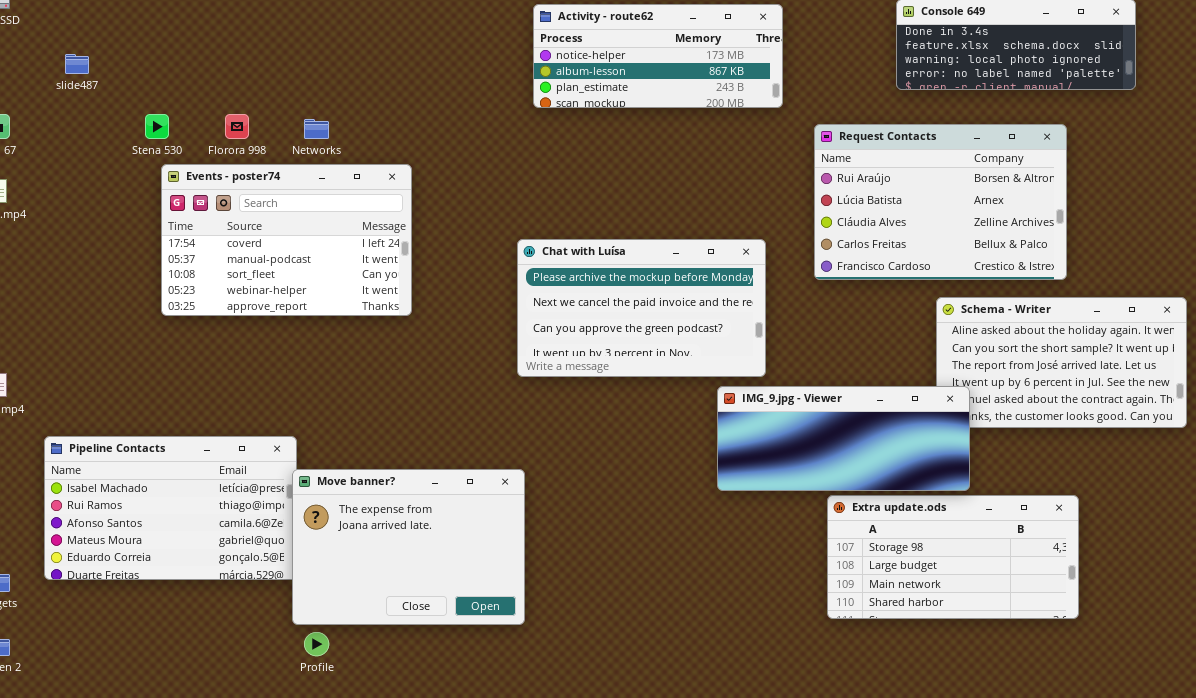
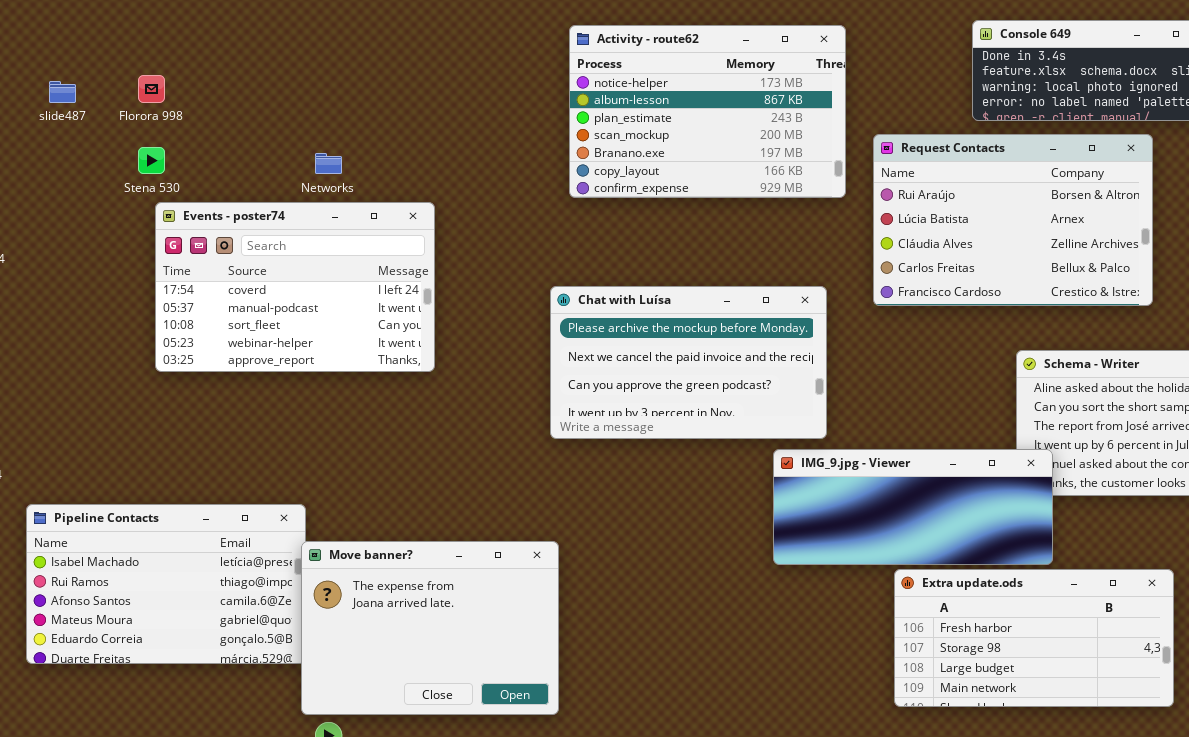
Activity - route62: [533,4,783,108] -> [569,25,846,198], resized
Florora 998: [225,114,249,139] -> [138,75,165,103], moved
Request Contacts: [814,124,1067,280] -> [873,134,1153,306], moved
Extra update.ods: [827,495,1079,619] -> [894,569,1174,707], scrolled up 1 row

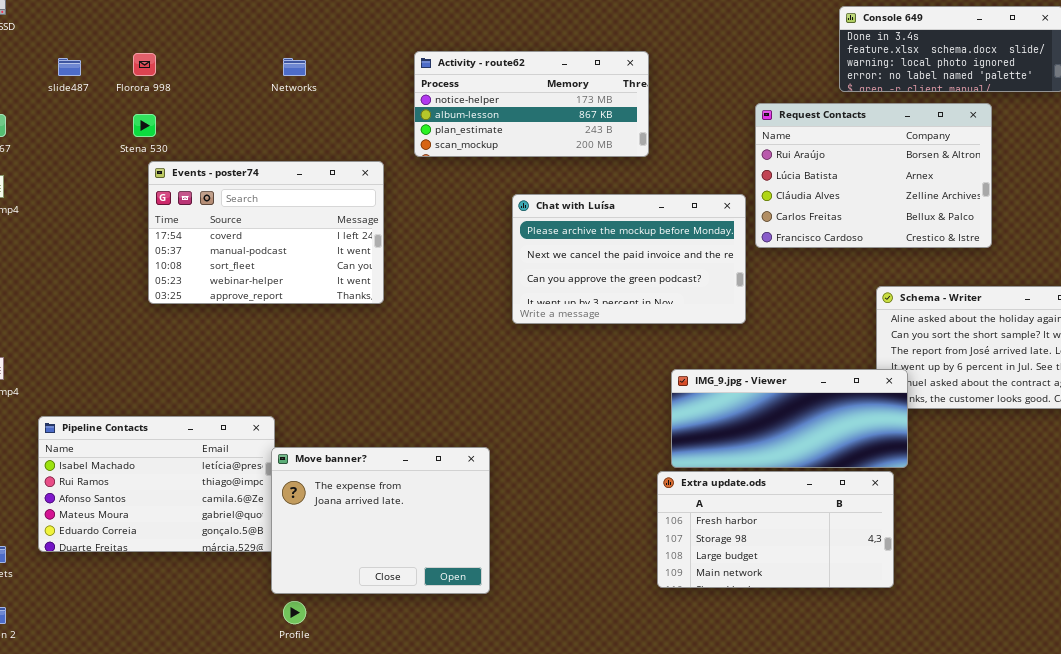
Activity - route62: [569,25,846,198] -> [414,51,649,157], moved, resized
Networks: [315,153,342,174] -> [283,58,306,76], moved
Chat with Luísa: [550,286,827,439] -> [512,194,746,324], moved
Extra update.ods: [894,569,1174,707] -> [657,471,894,588], moved

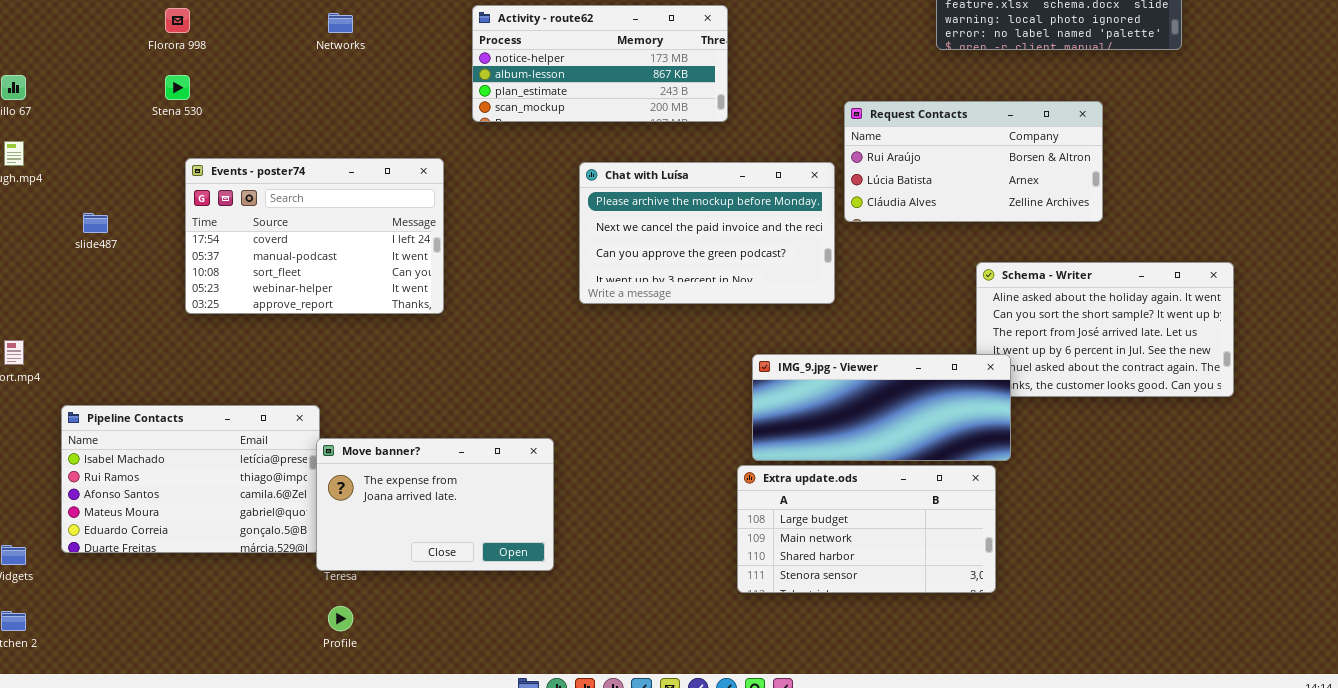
slide487: [58,58,81,76] -> [83,213,108,233], moved
Request Contacts: [755,103,992,248] -> [844,101,1103,222], resized
Events - poster74: [148,161,384,304] -> [185,158,444,314], moved
Move banner?: [271,447,490,594] -> [316,438,554,571], resized
Extra update.ods: [657,471,894,588] -> [737,465,996,593], scrolled down 2 rows

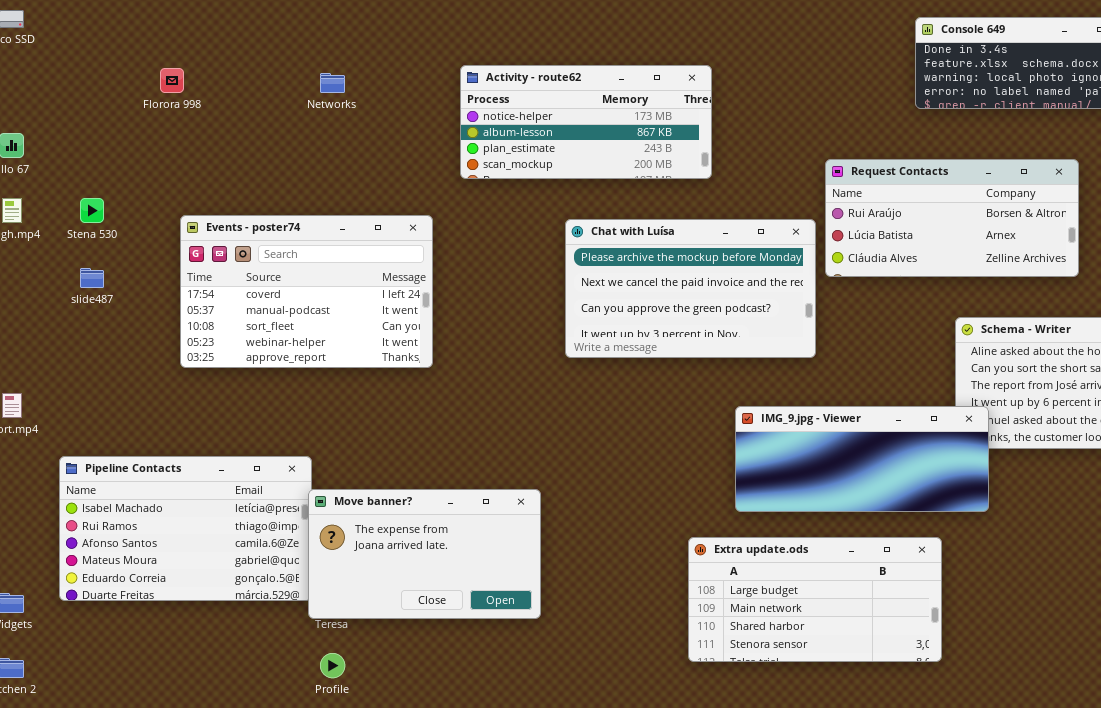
Stena 530: [165,75,190,100] -> [80,198,104,223], moved
Extra update.ods: [737,465,996,593] -> [688,537,942,662], moved

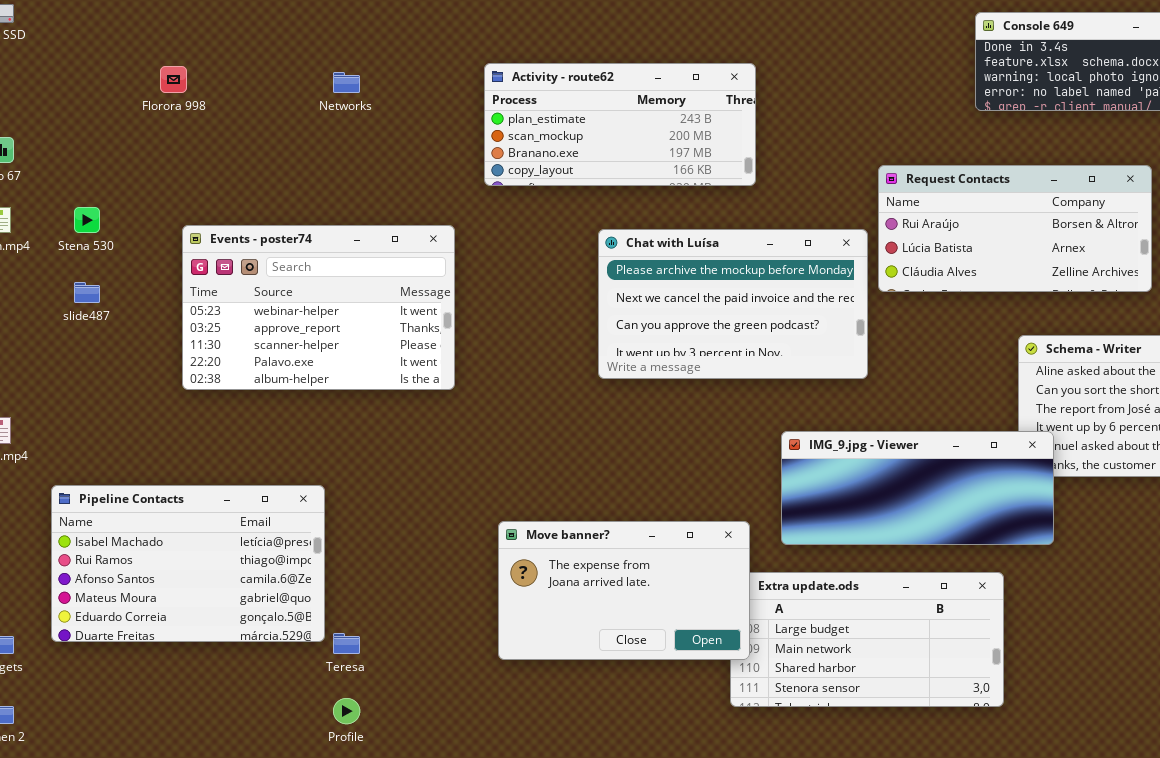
Activity - route62: [460,65,712,179] -> [484,63,756,186], scrolled down 2 rows
Events - poster74: [180,215,433,368] -> [182,225,455,390], scrolled down 3 rows
Move banner?: [308,489,541,619] -> [498,521,750,660], moved

